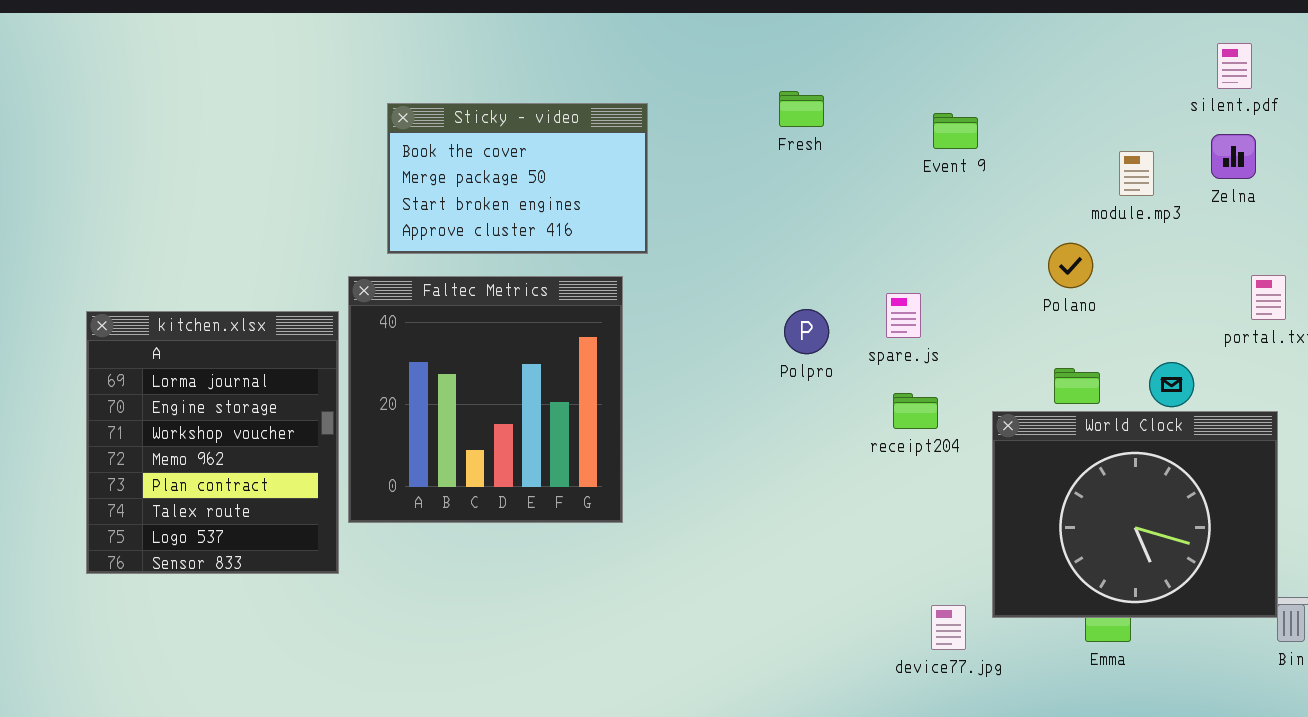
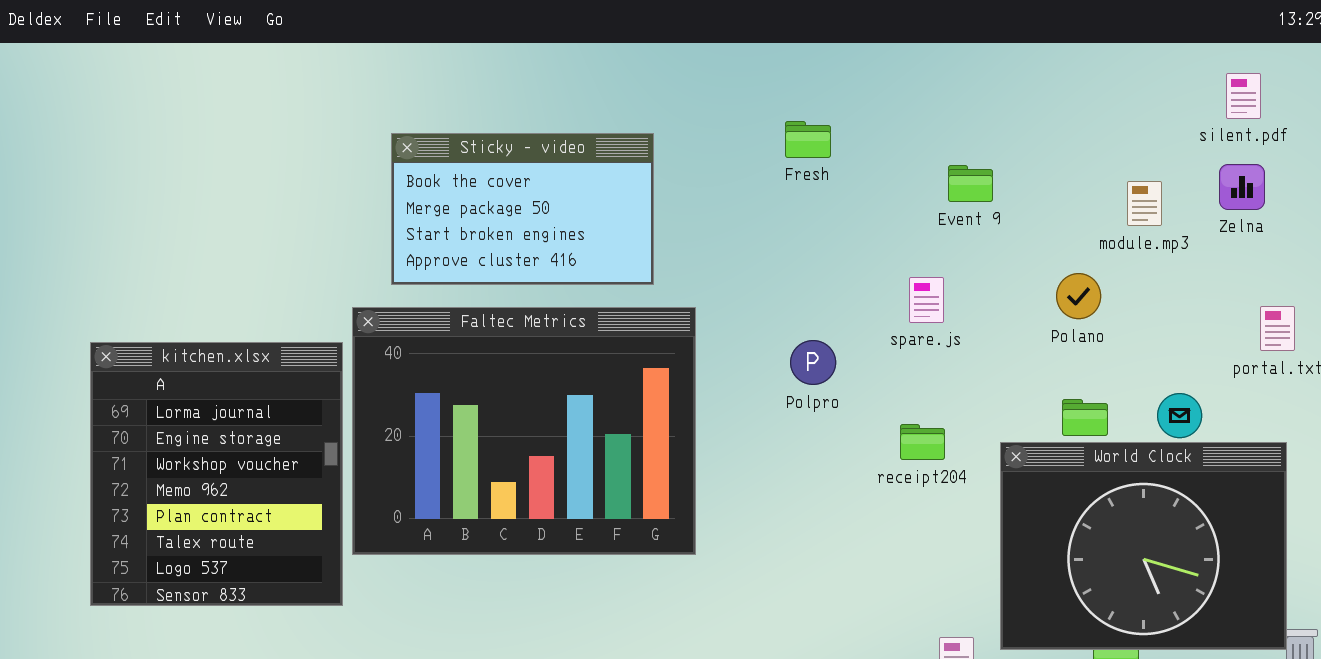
Event 9: [933,113,978,149] -> [948,165,993,202], moved
Faltec Metrics: [348,276,623,523] -> [352,307,696,555], resized
spare.js: [886,293,921,338] -> [909,277,944,323], moved

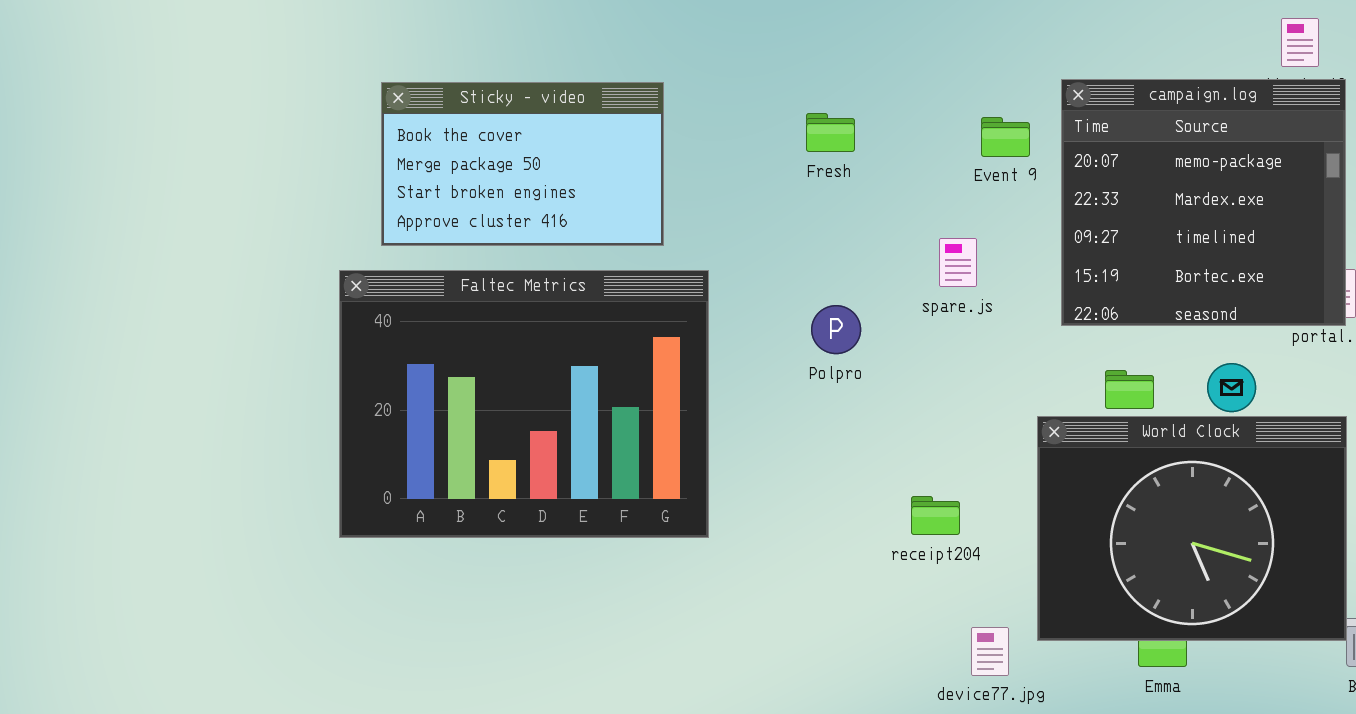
Fresh: [785,121,831,158] -> [806,113,855,152], moved
campaign.log: none -> [1061,79,1346,326], opened
kitchen.xlsx: [90,342,343,606] -> none, closed
receipt204: [900,424,945,460] -> [911,496,960,535], moved

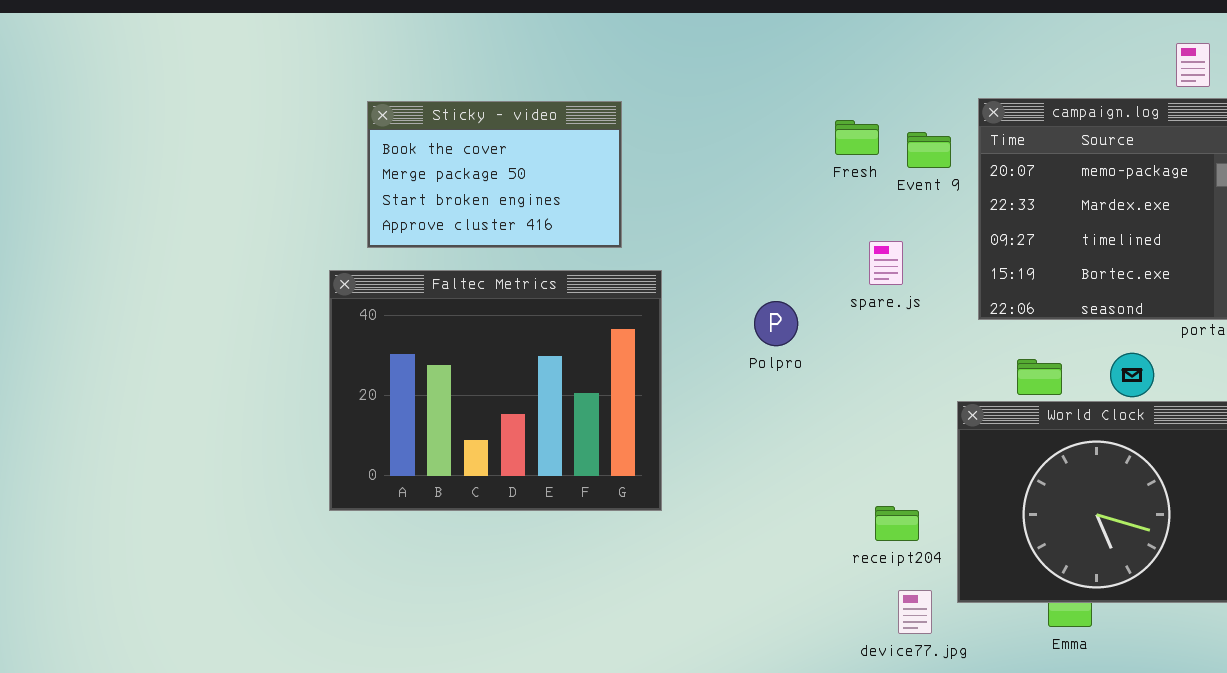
Fresh: [806,113,855,152] -> [835,120,879,155], moved
receipt204: [911,496,960,535] -> [875,506,919,541], moved

